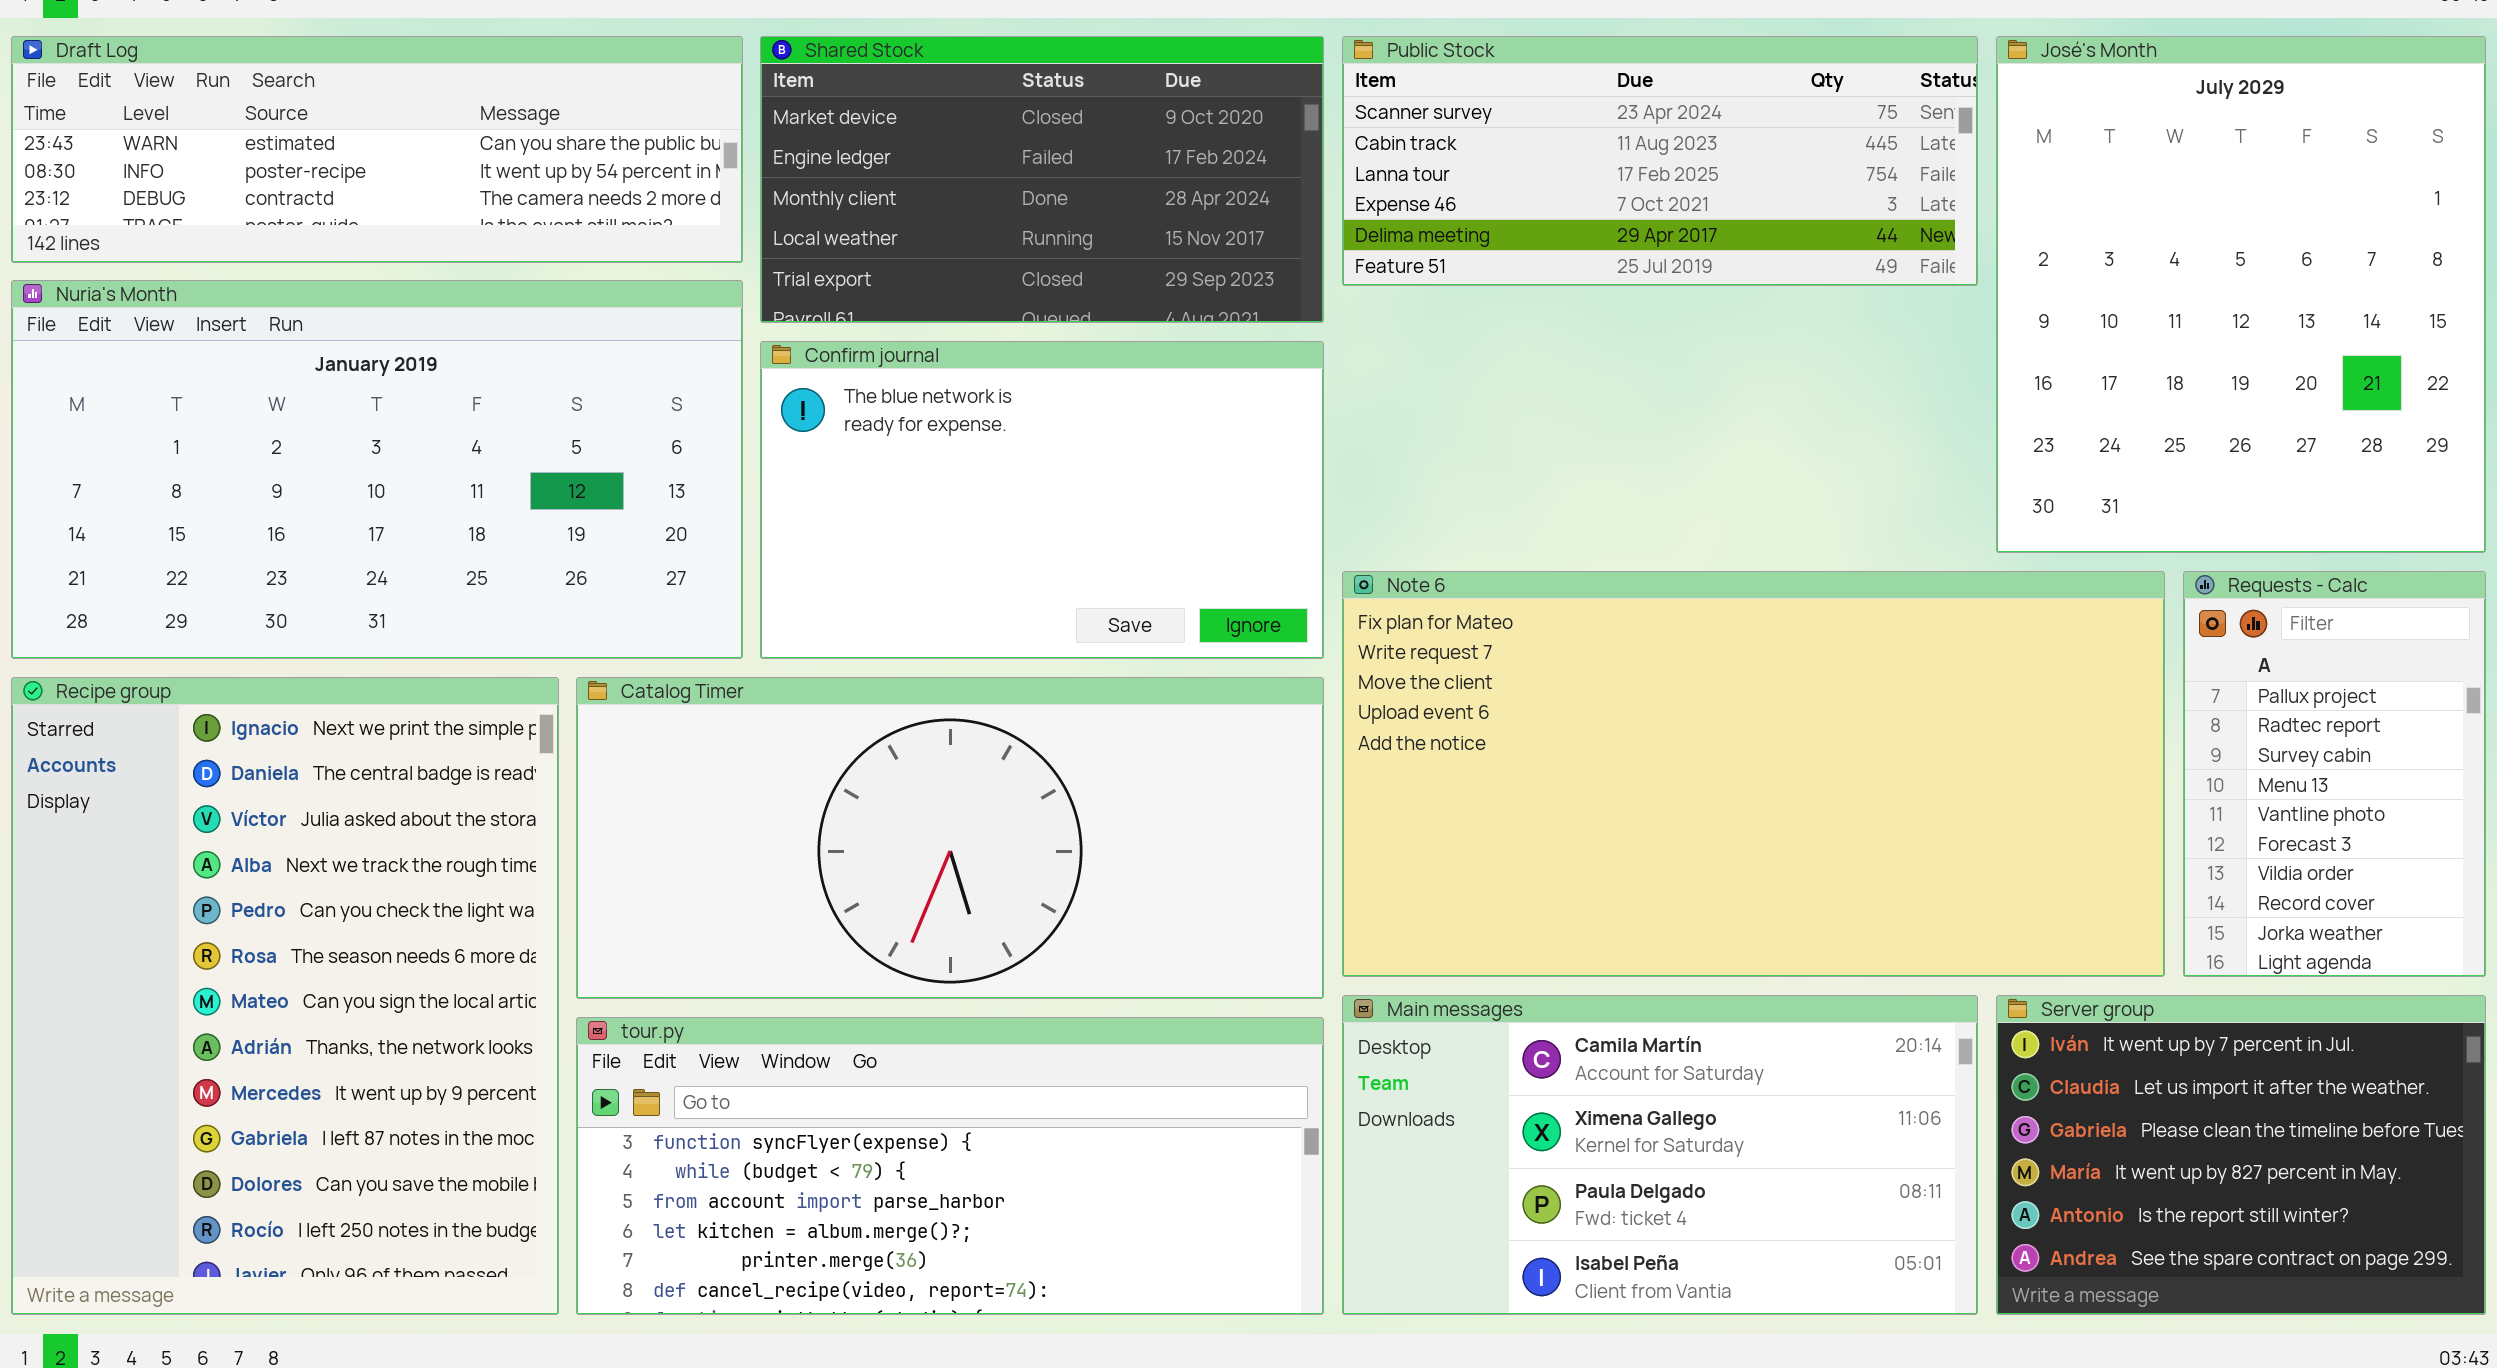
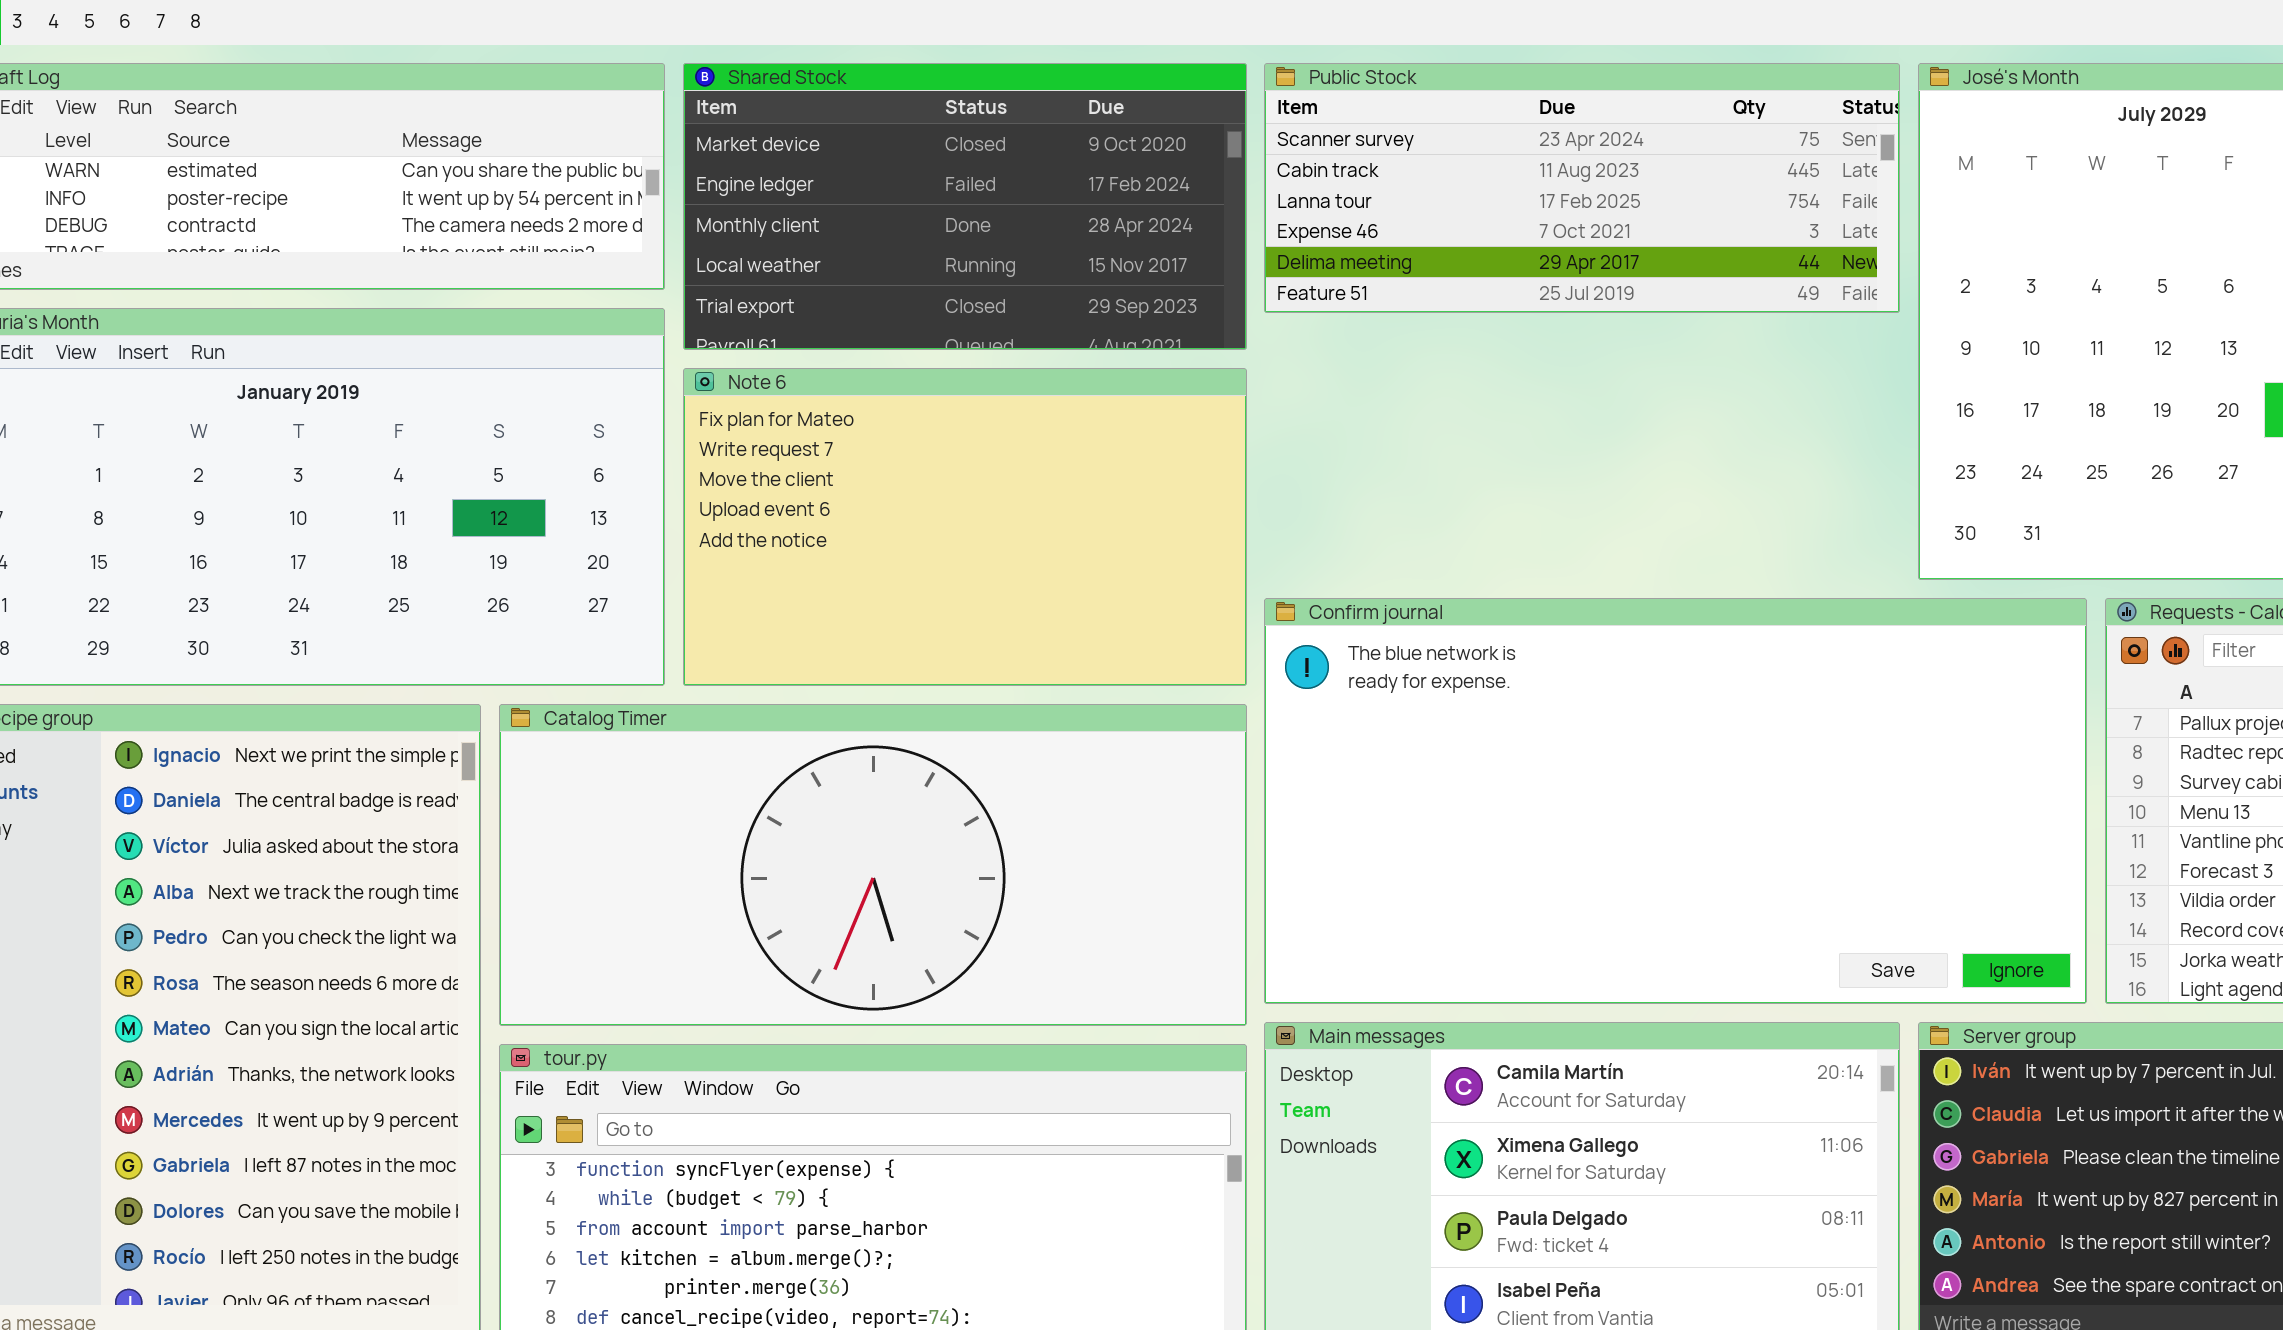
Confirm journal: [760,341,1324,659] -> [1264,598,2087,1004], moved, resized
Note 6: [1342,571,2165,977] -> [683,368,1247,686], moved, resized

